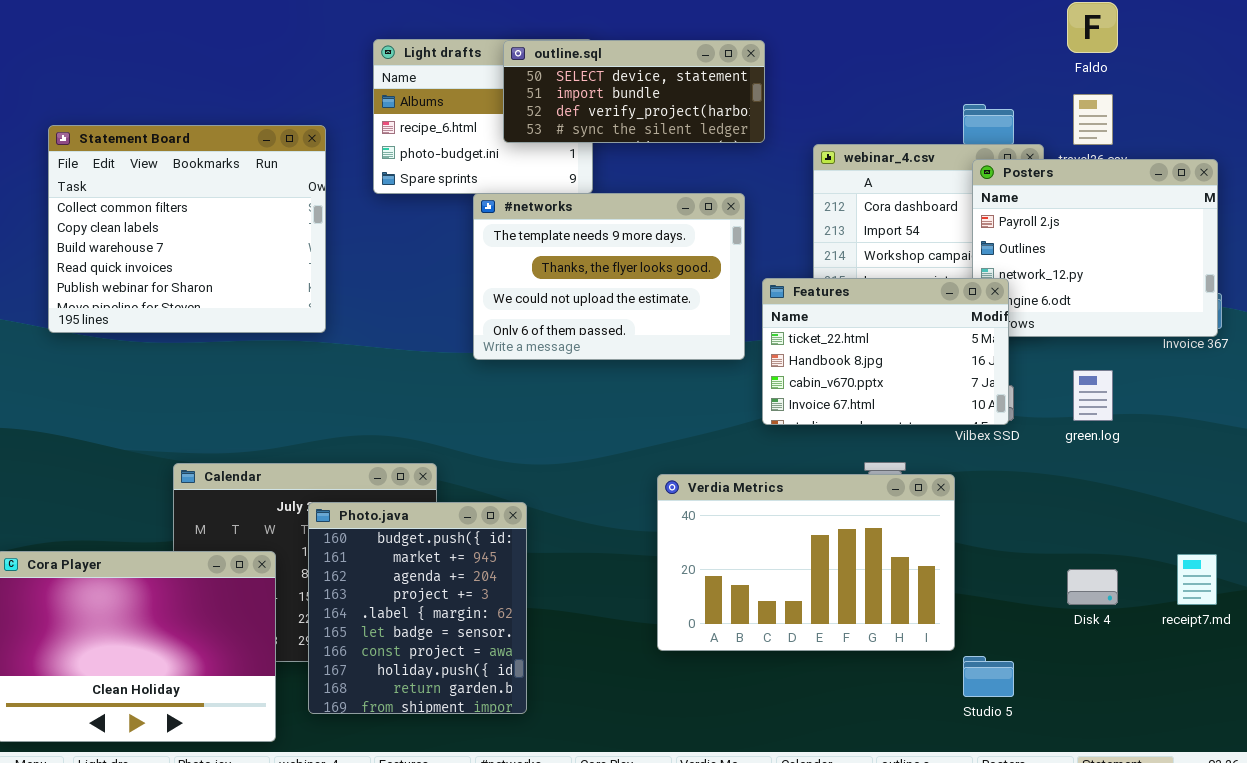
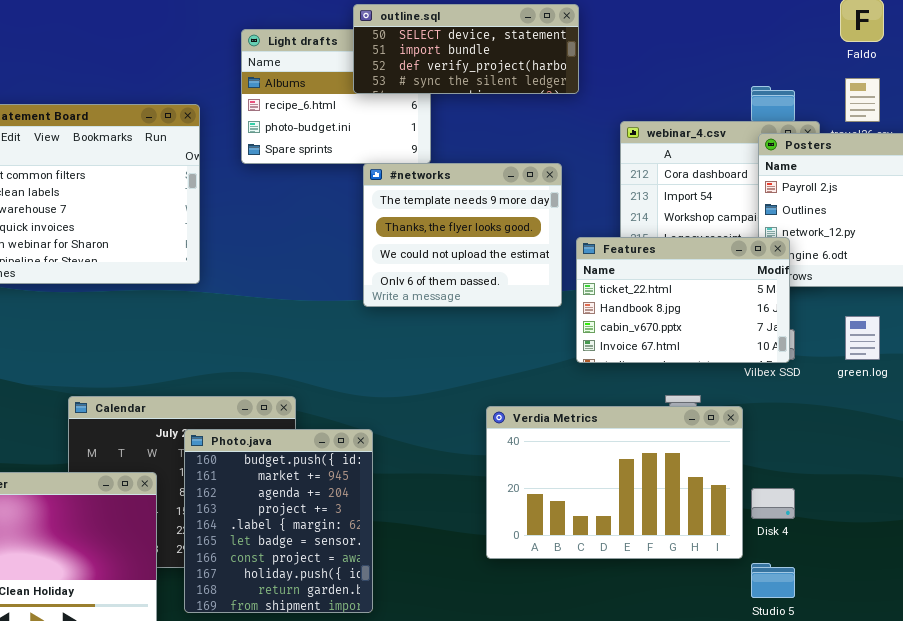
outline.sql: [503,40,765,143] -> [353,4,579,94], moved
#networks: [473,193,745,360] -> [363,163,562,307], resized
Disk 4: [1067,569,1118,605] -> [751,488,795,519], moved

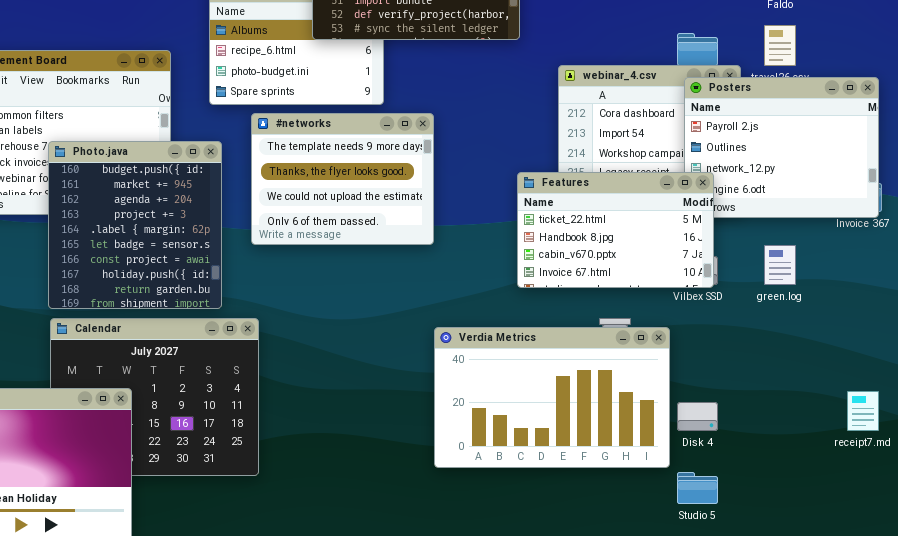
#networks: [363,163,562,307] -> [251,113,434,245], moved
Photo.java: [184,429,373,613] -> [48,141,222,309], moved

